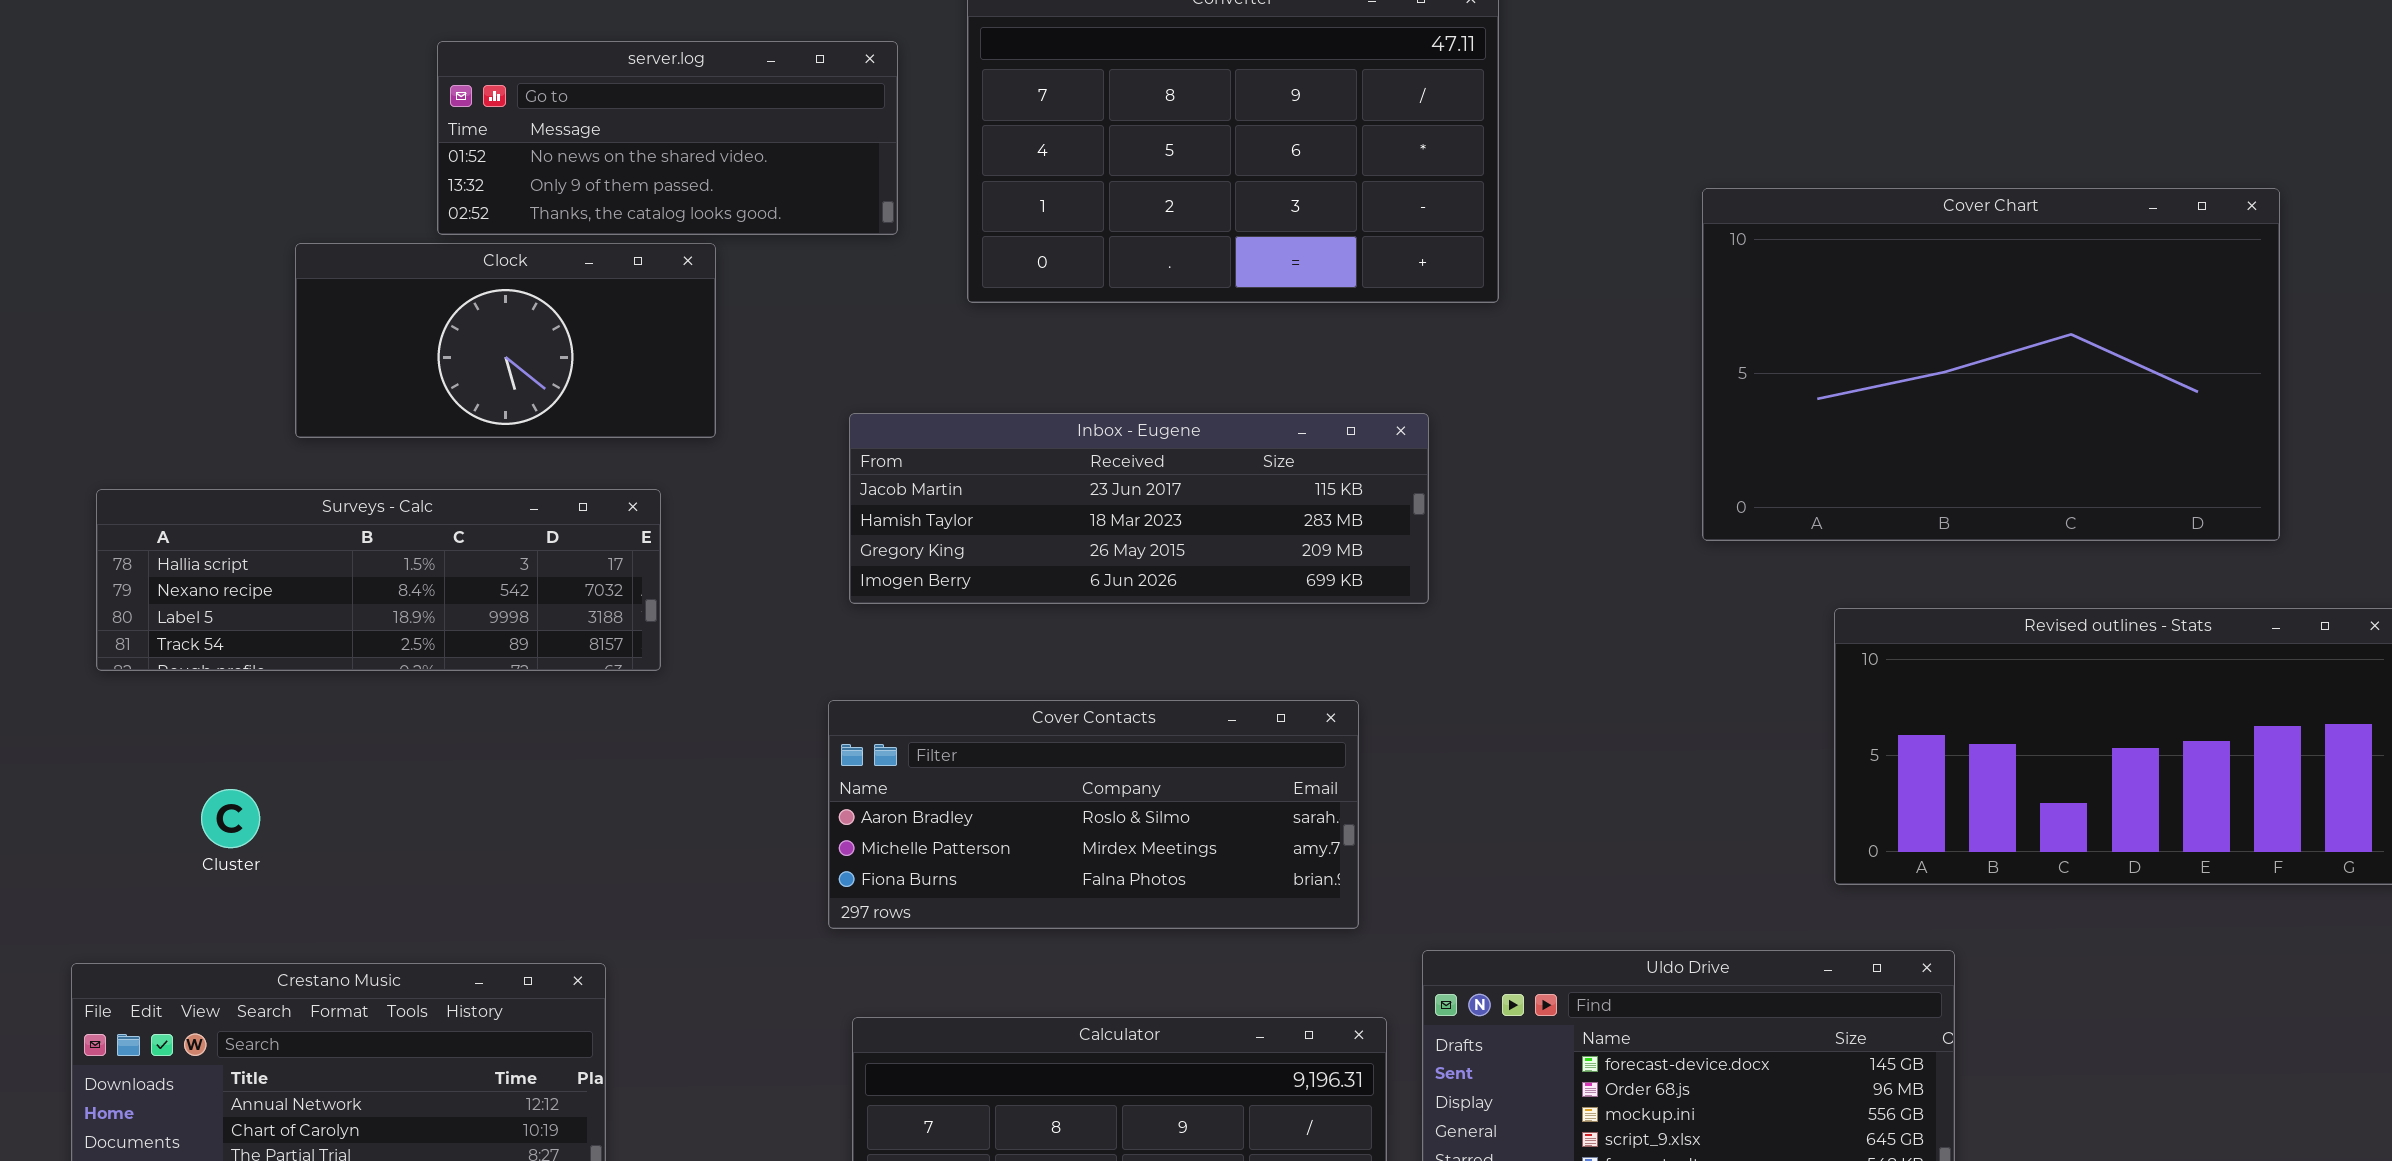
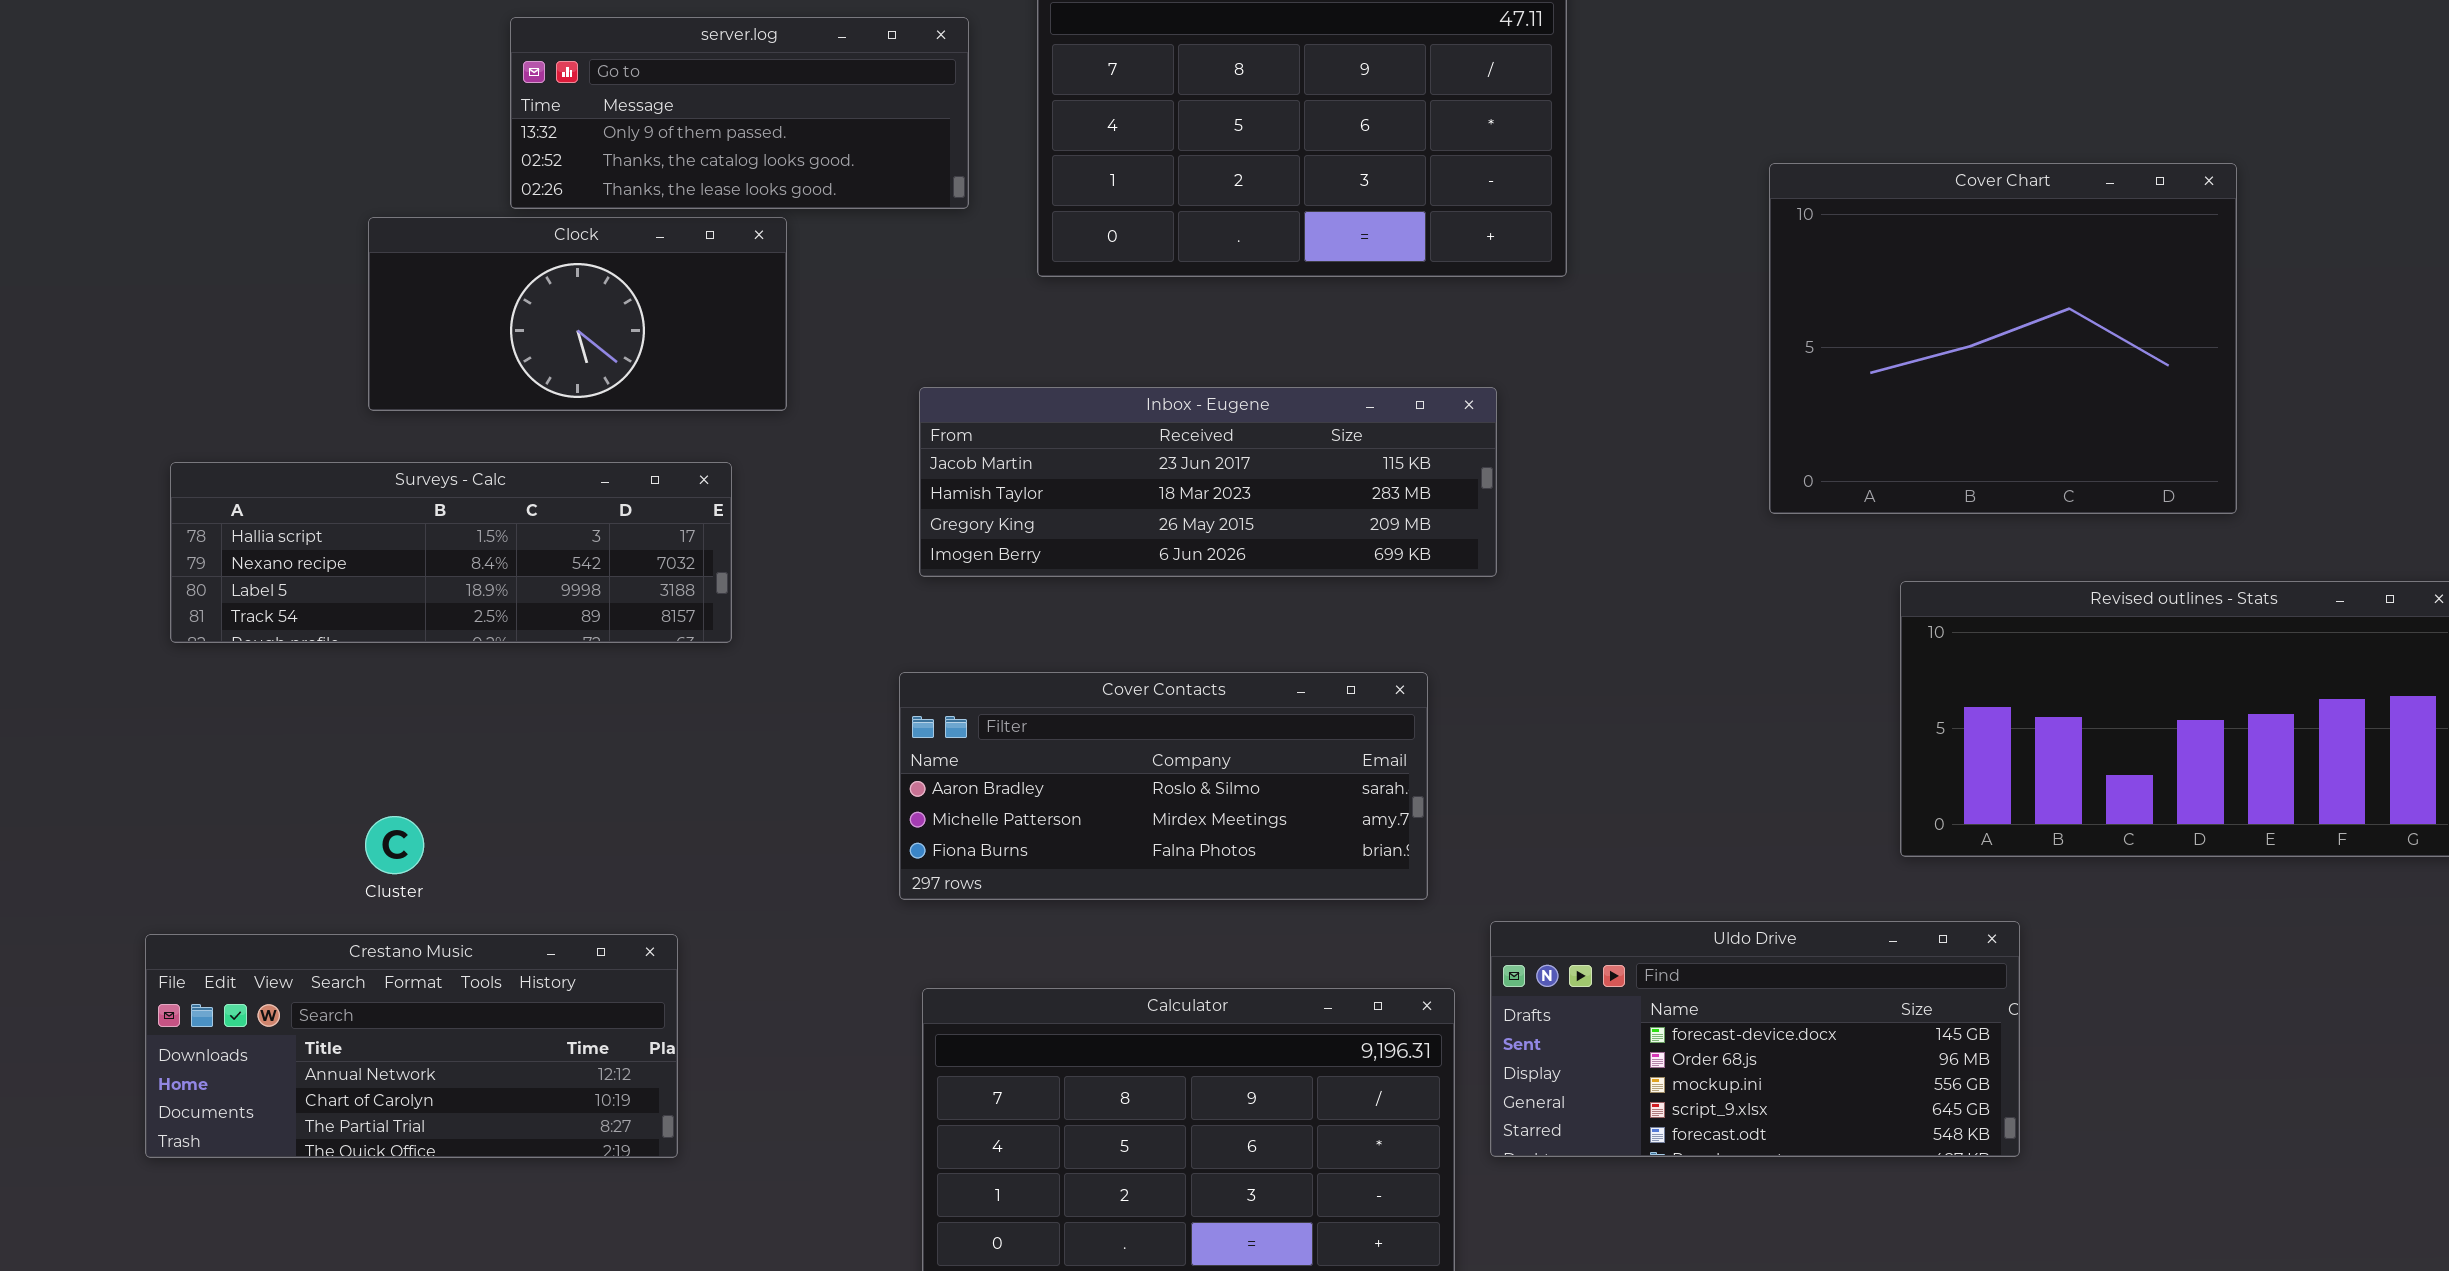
server.log: [437,41,898,235] -> [510,17,969,209], scrolled down 1 row
Cover Chart: [1702,188,2280,541] -> [1769,163,2237,514], resized
Cluster: [201,789,260,848] -> [365,816,424,874], moved

